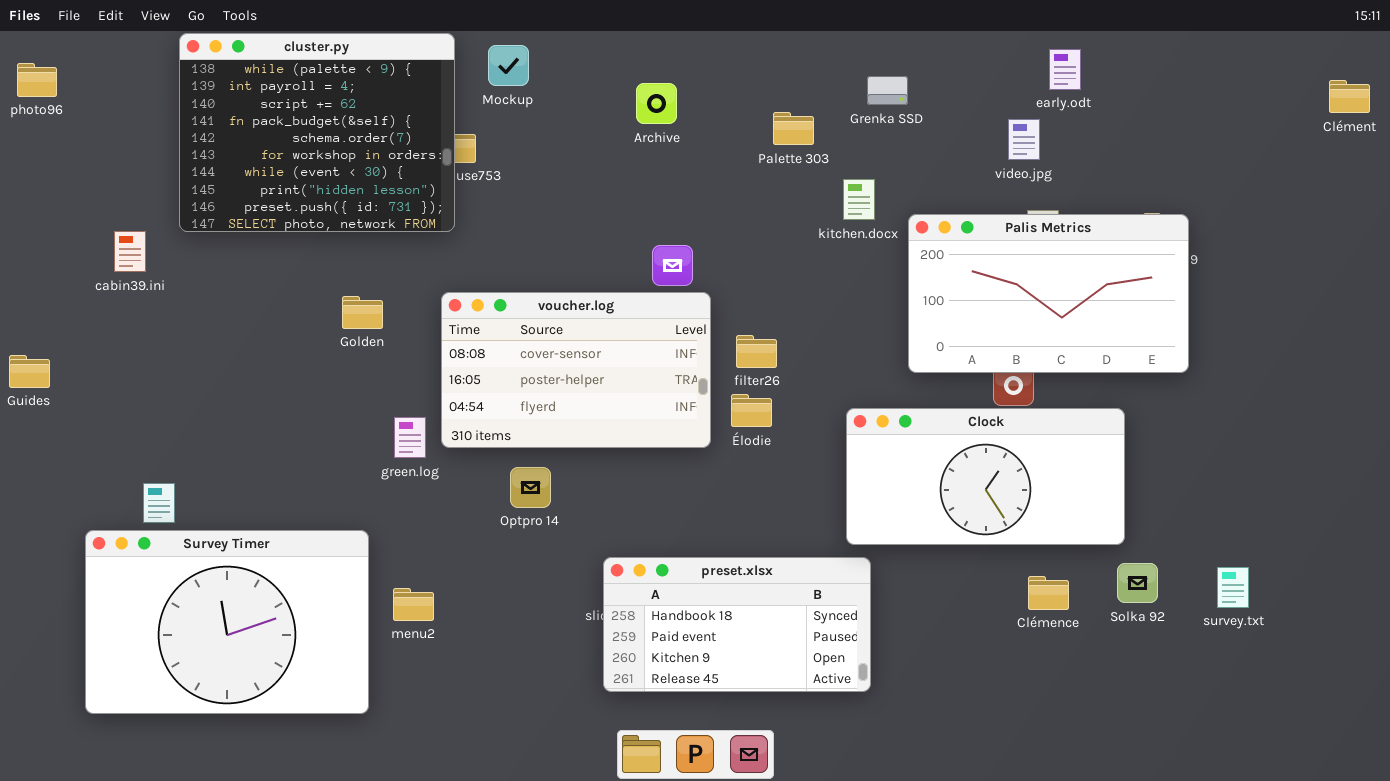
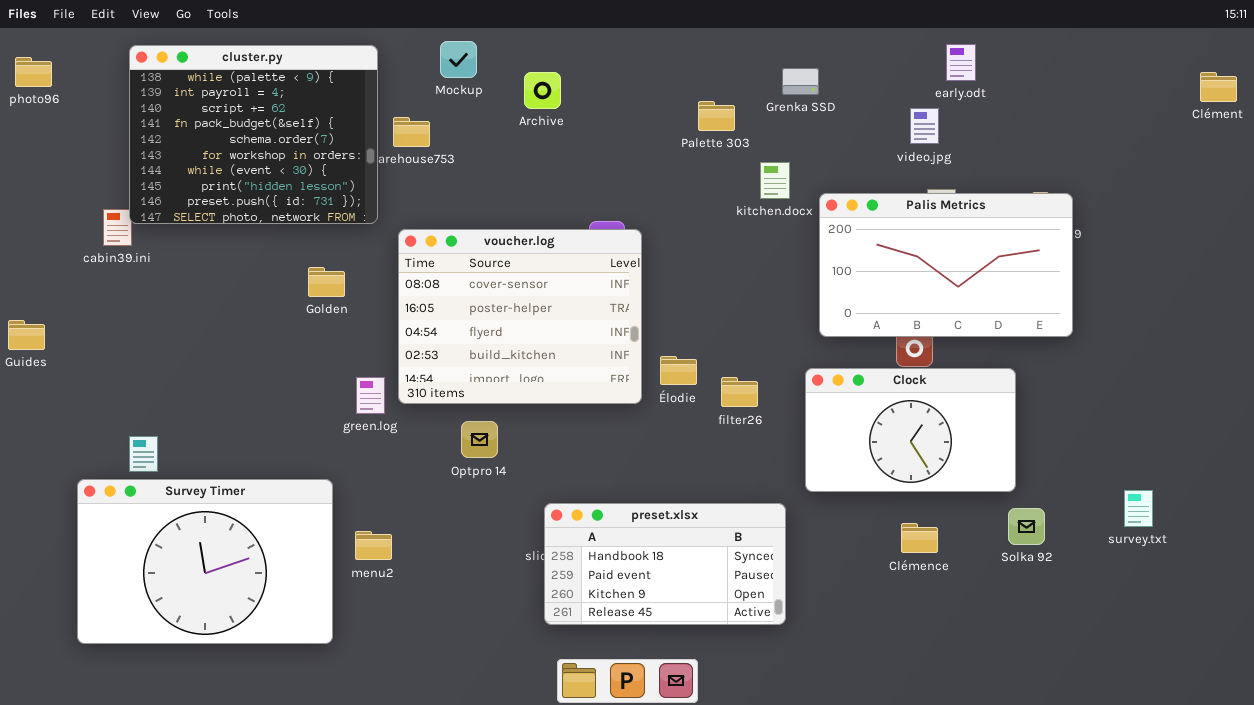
cluster.py: [179,33,455,232] -> [129,45,378,224], moved
Archive: [636,83,677,124] -> [524,72,561,109], moved
voucher.log: [441,292,711,448] -> [398,229,642,404], resized
filter26: [736,335,777,368] -> [721,377,758,407], moved
Clock: [846,408,1125,545] -> [805,368,1016,492], resized
survey.txt: [1217,567,1249,608] -> [1124,490,1153,527], moved
Clémence: [1028,576,1069,610] -> [901,523,938,553], moved

